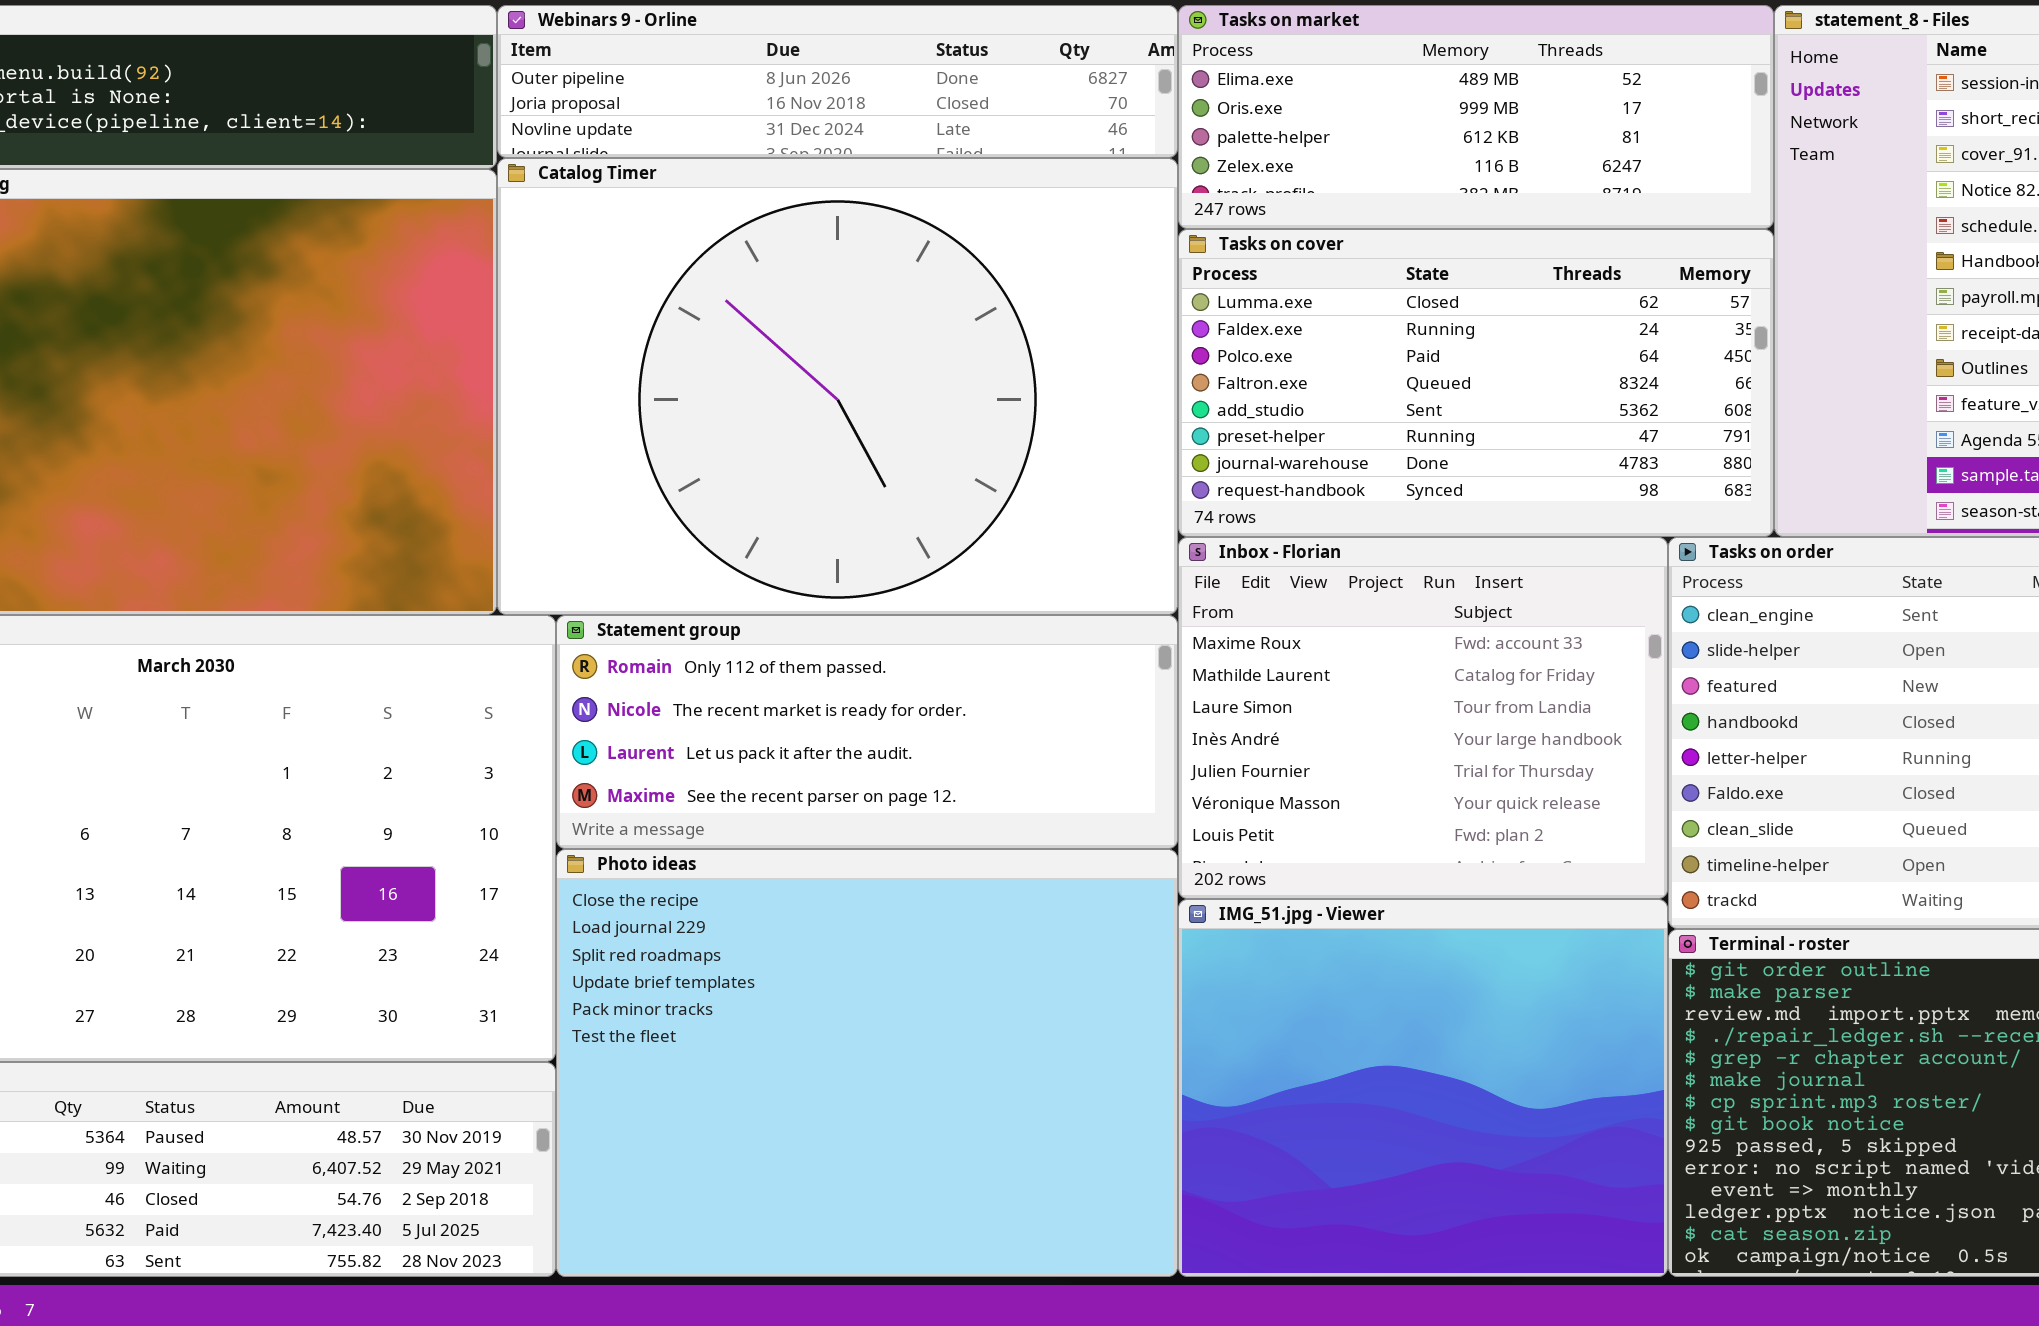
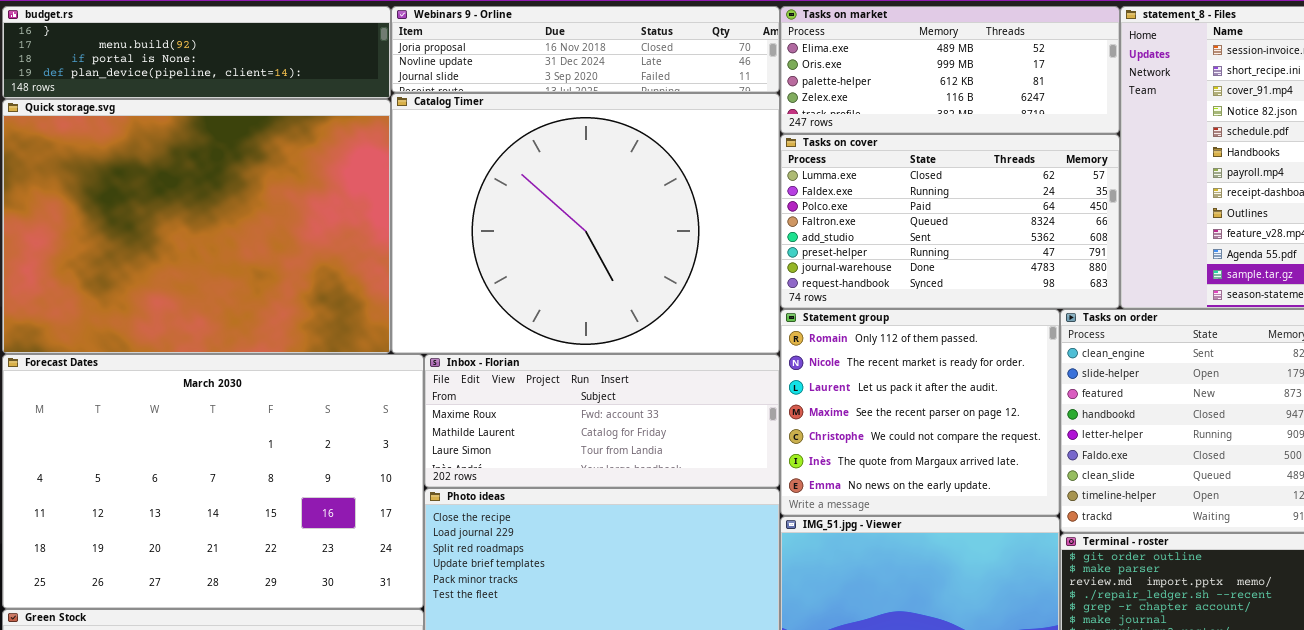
Webinars 9 - Orline: [497,5,1178,158] -> [391,6,780,93], scrolled down 1 row
Inbox - Florian: [1178,537,1668,899] -> [424,354,780,488], moved, resized
Statement group: [556,615,1178,849] -> [780,309,1060,516], moved, resized

